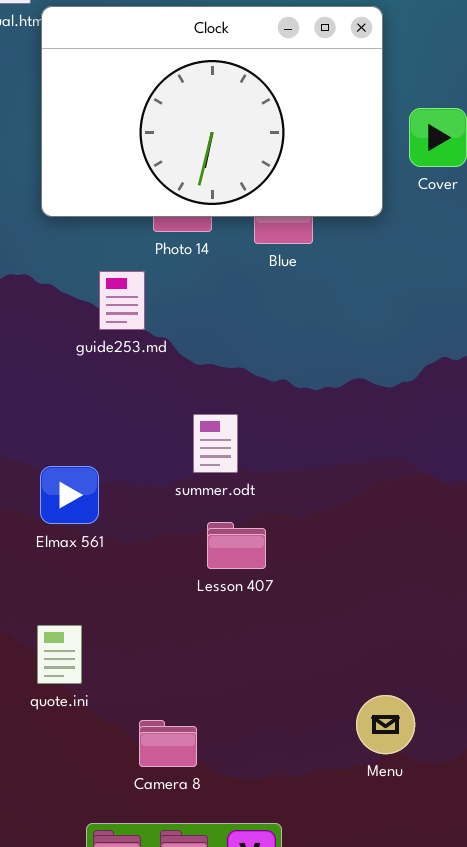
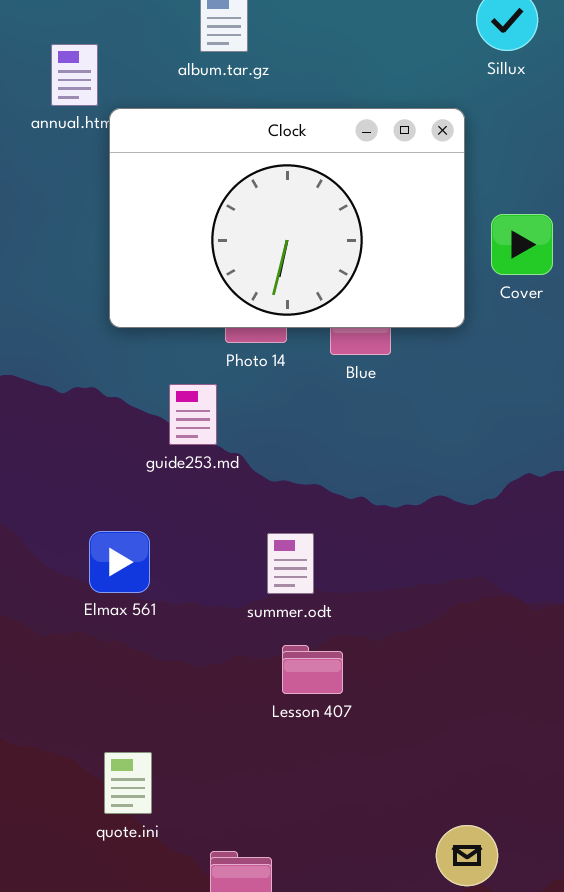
Elmax 561: [40,466,99,524] -> [89,531,150,593], moved

